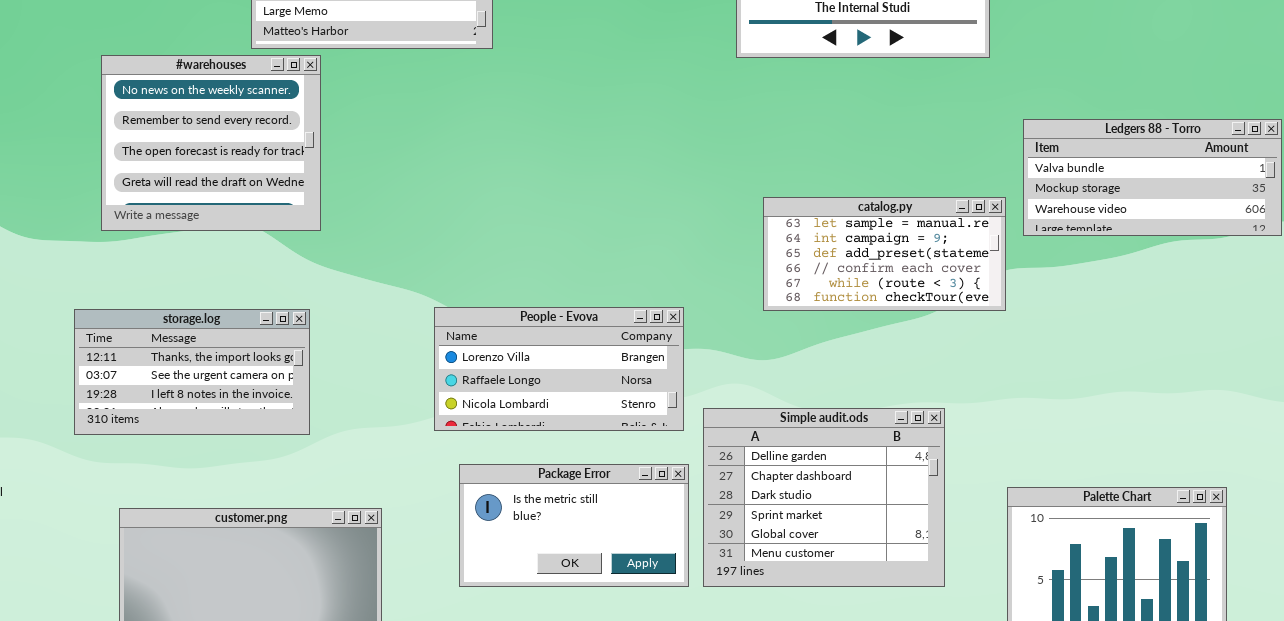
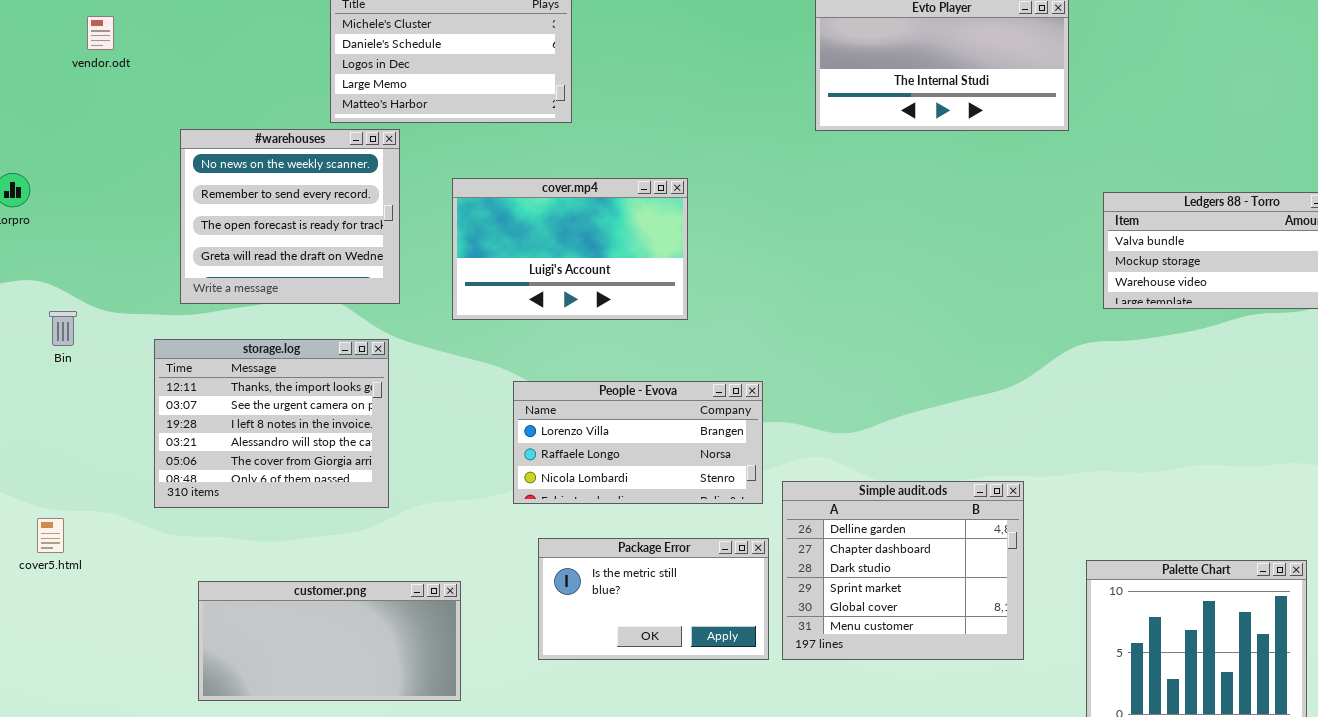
cover.mp4: none -> [452,178,688,320], opened
catalog.py: [763,197,1006,311] -> none, closed
storage.log: [74,309,310,435] -> [154,339,389,508], resized

